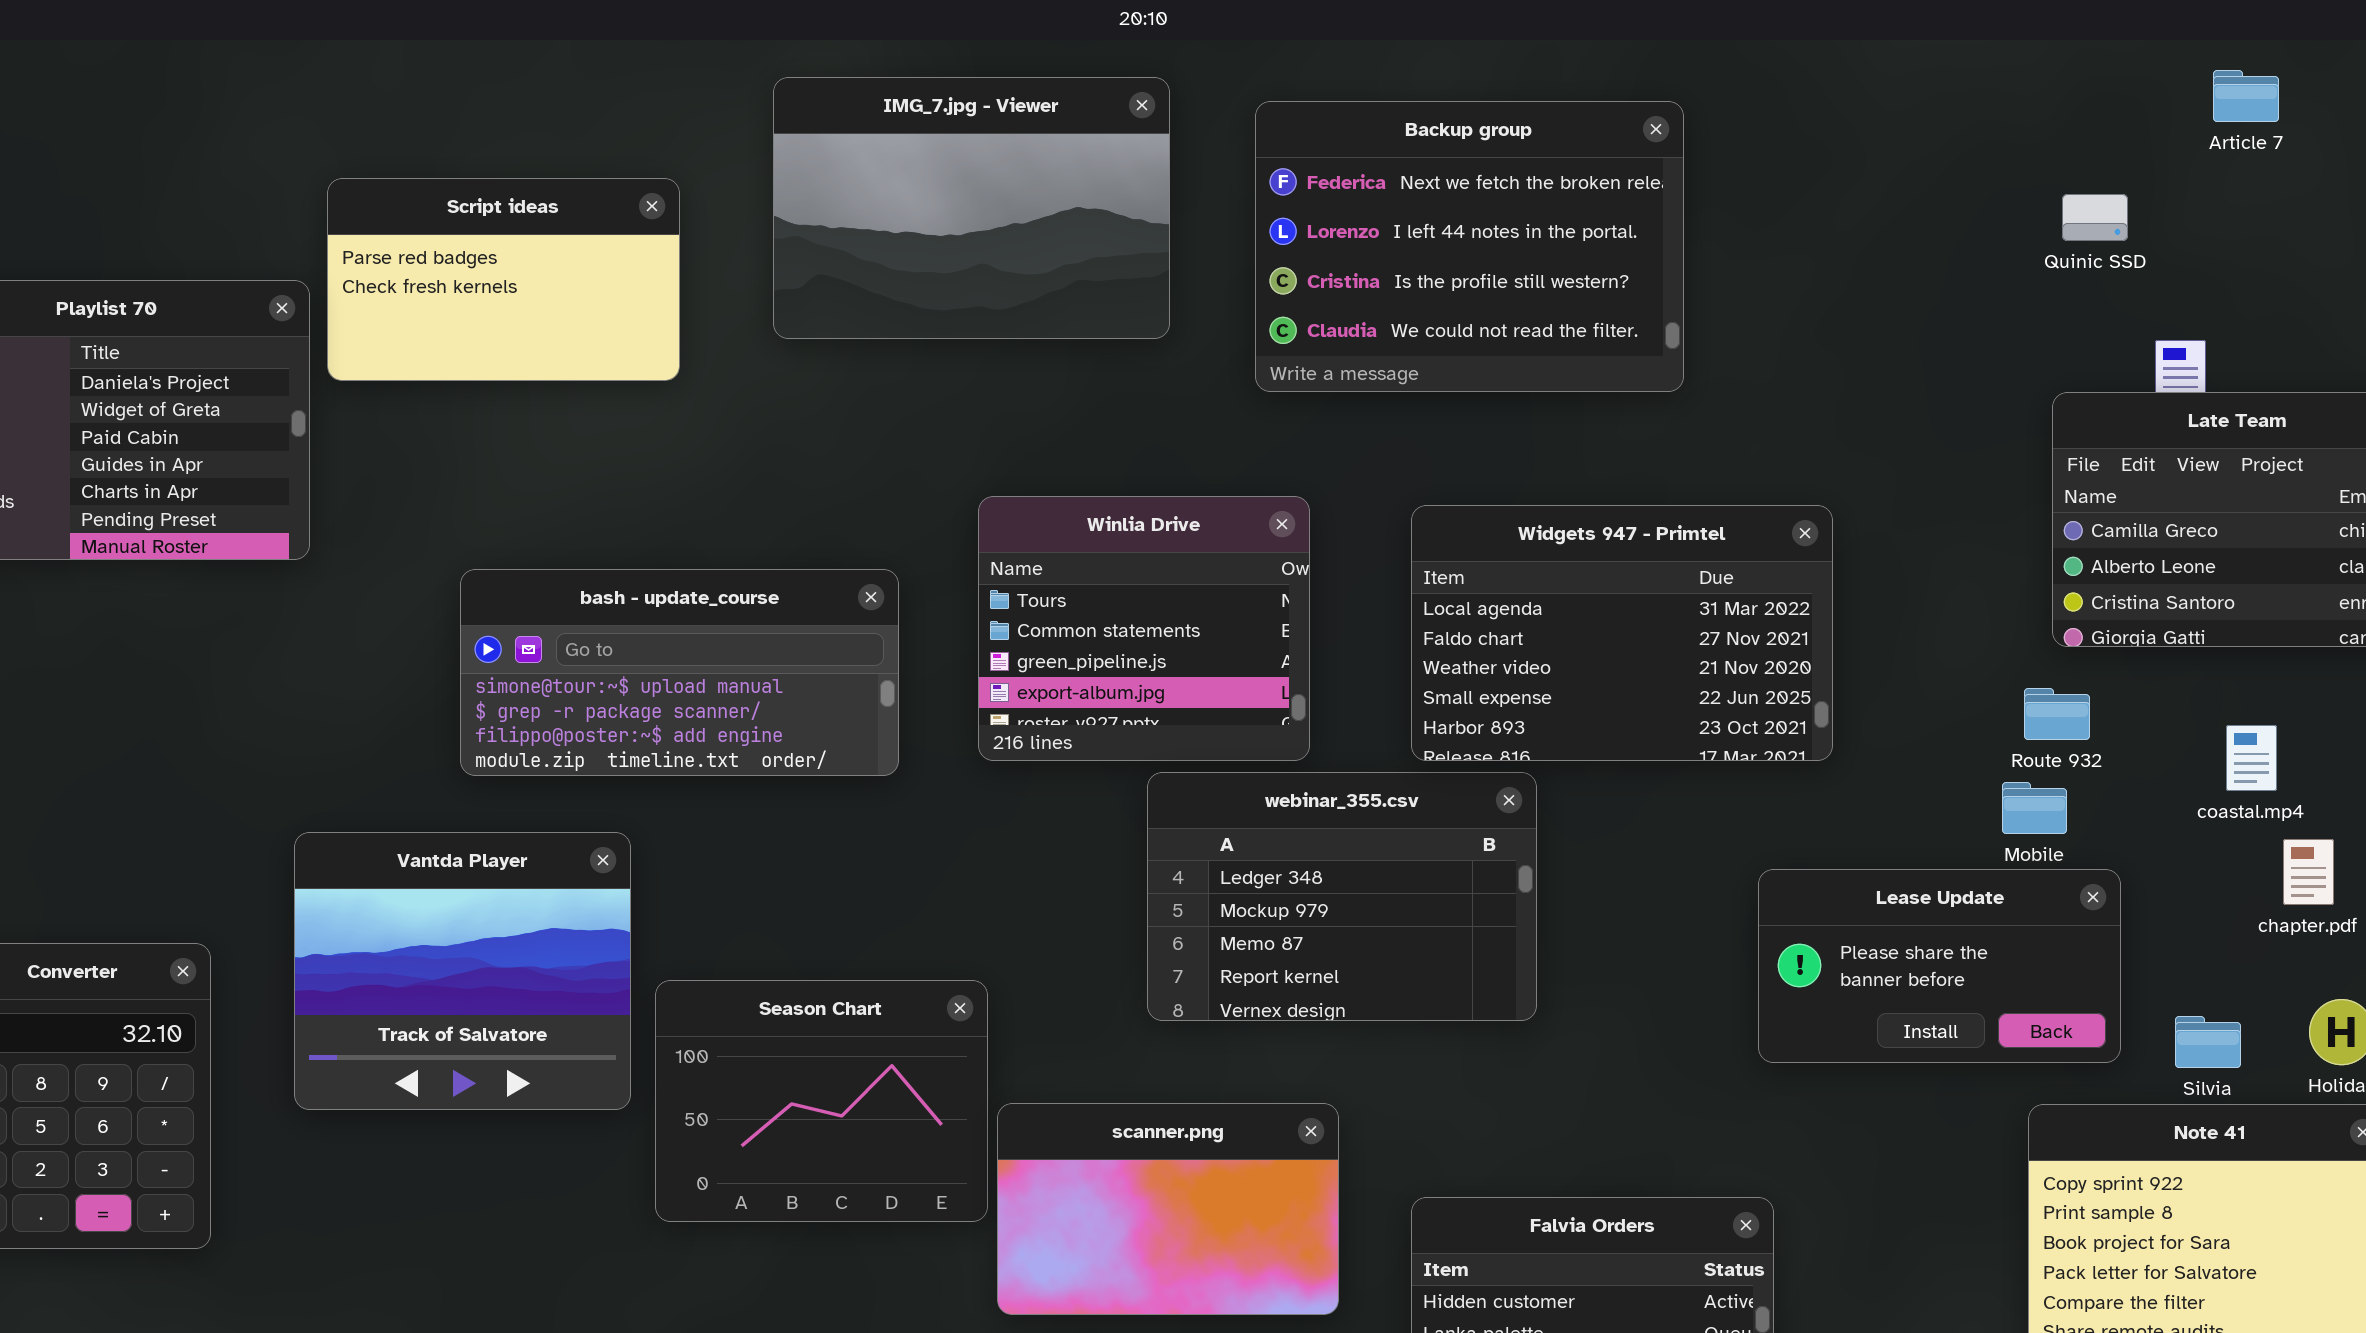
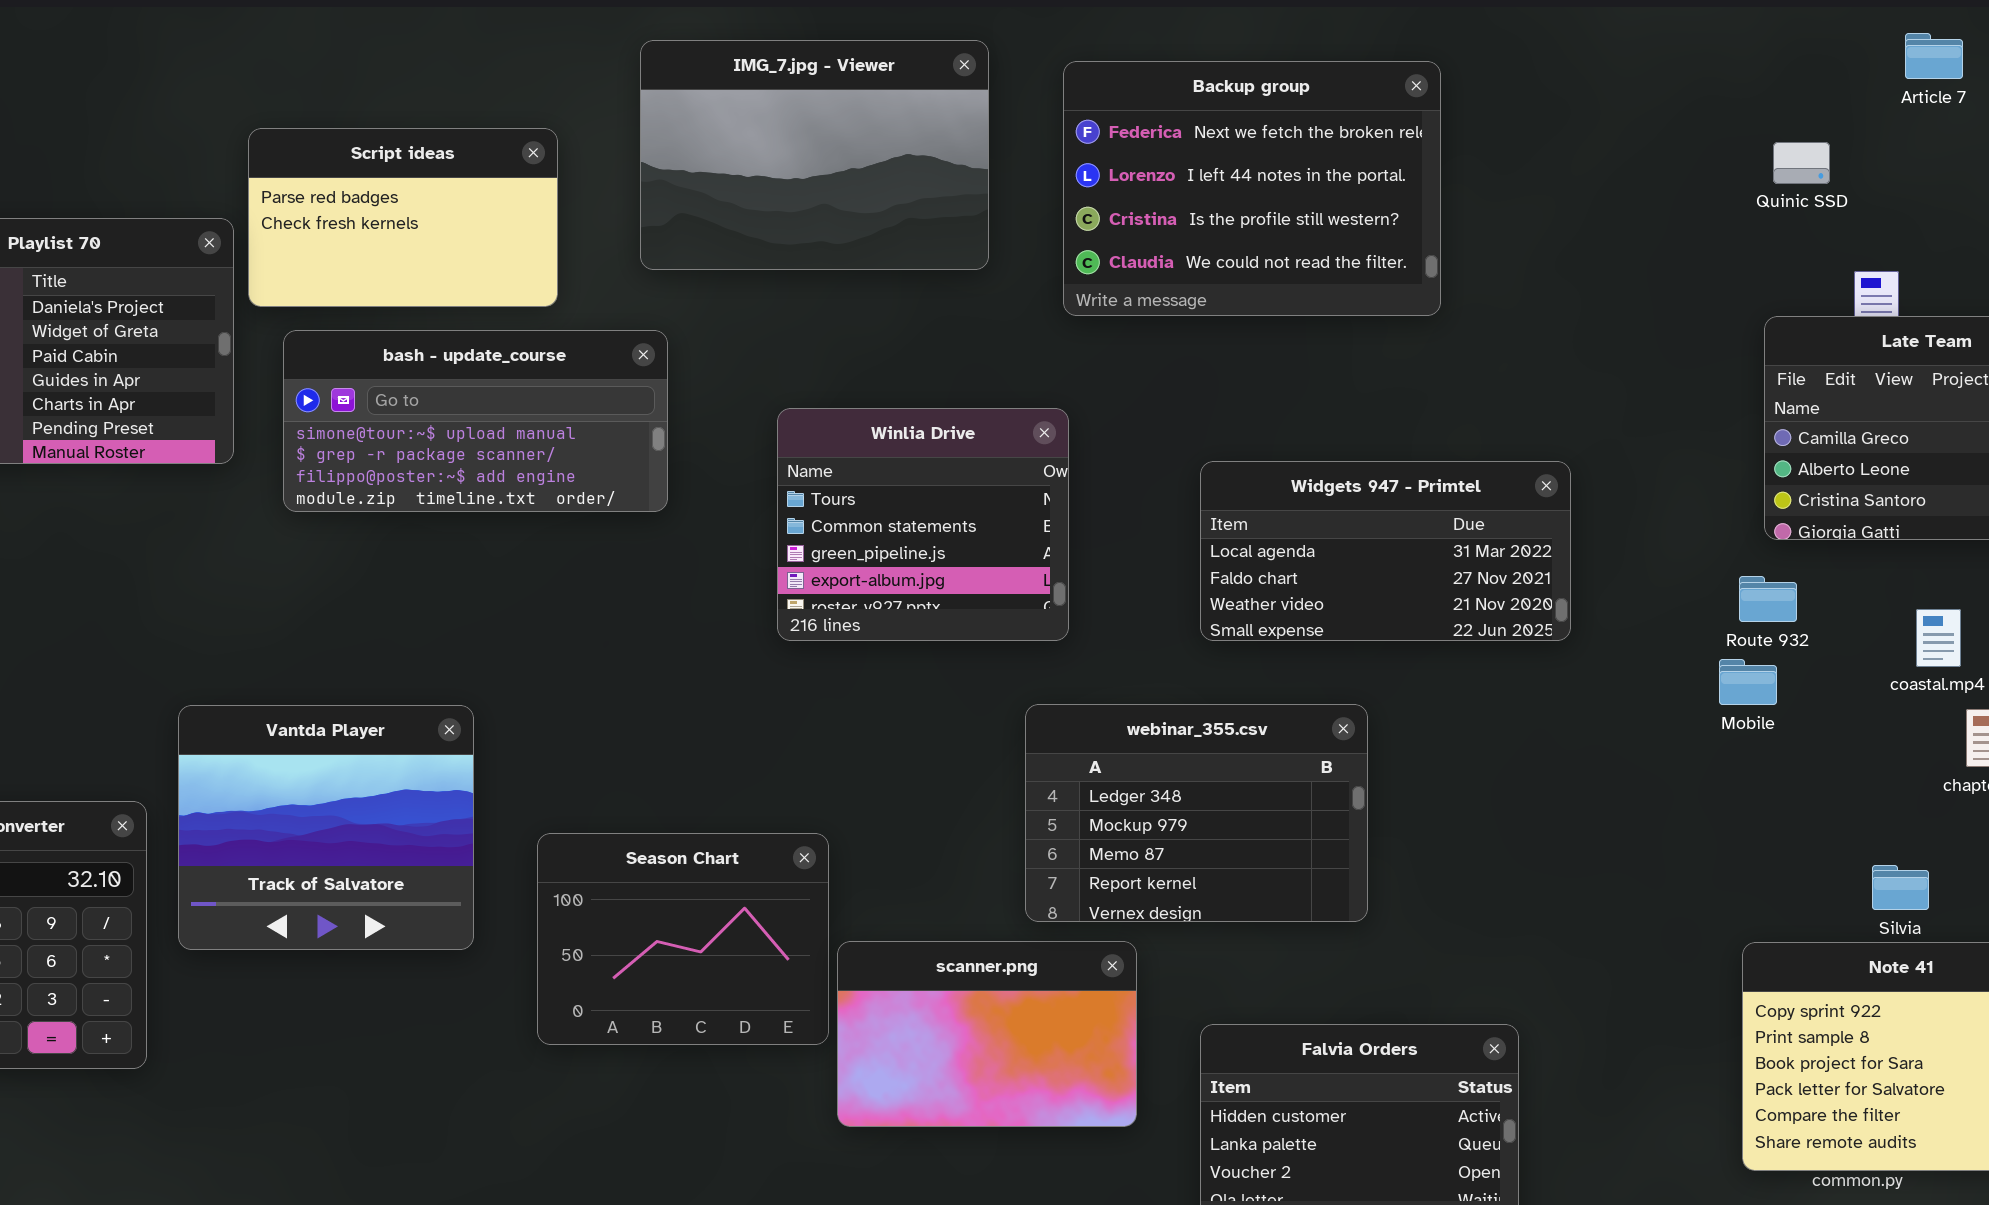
Winlia Drive: [978,496,1310,761] -> [777,408,1069,641], moved
Widgets 947 - Primtel: [1411,505,1833,761] -> [1200,461,1571,641], resized
bash - update_course: [460,569,899,776] -> [283,330,668,512], moved
webinar_355.csv: [1147,772,1537,1021] -> [1025,704,1368,922], moved
Vantda Player: [294,832,631,1110] -> [178,705,474,950], moved
Lease Update: [1758,869,2121,1063] -> none, closed

